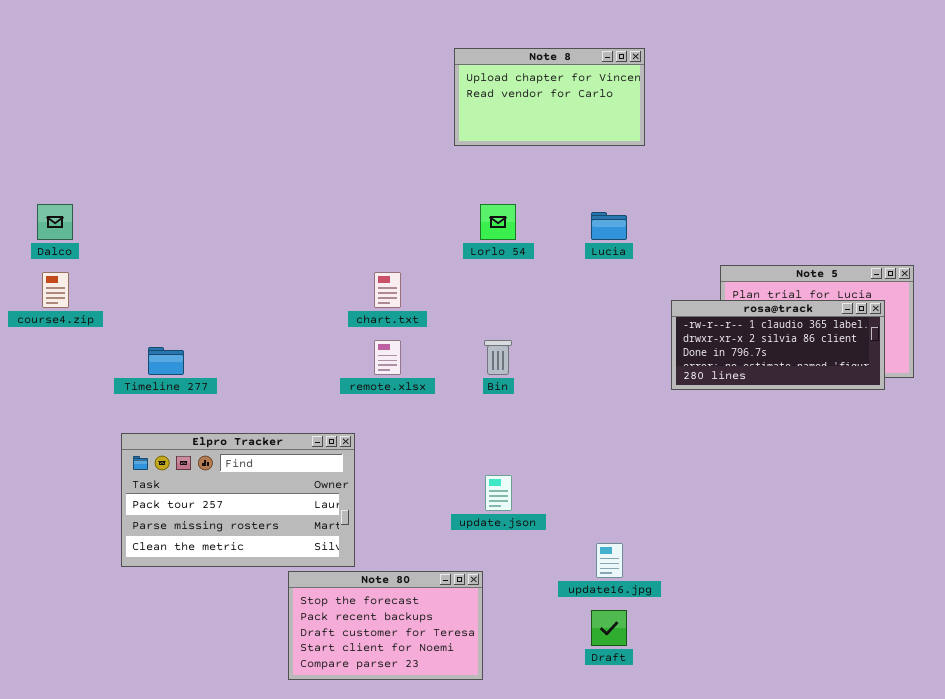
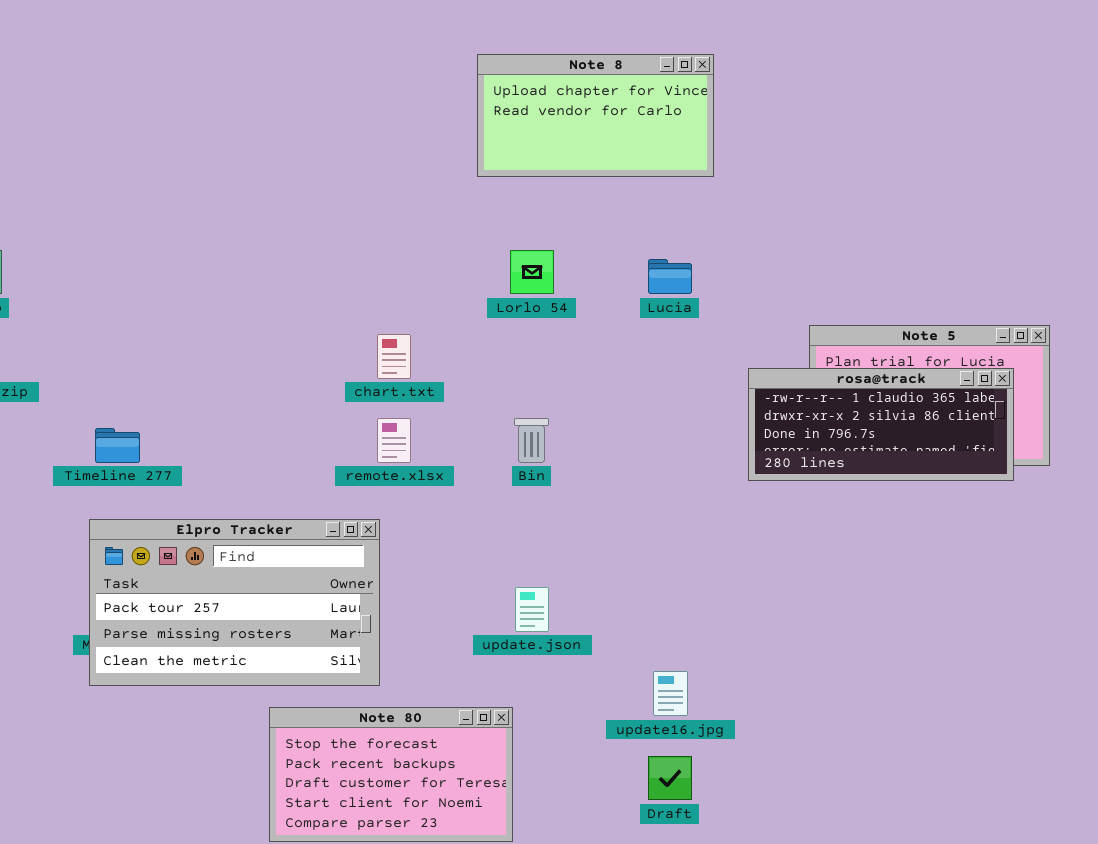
Elpro Tracker: [121,433,355,567] -> [89,519,380,686], moved

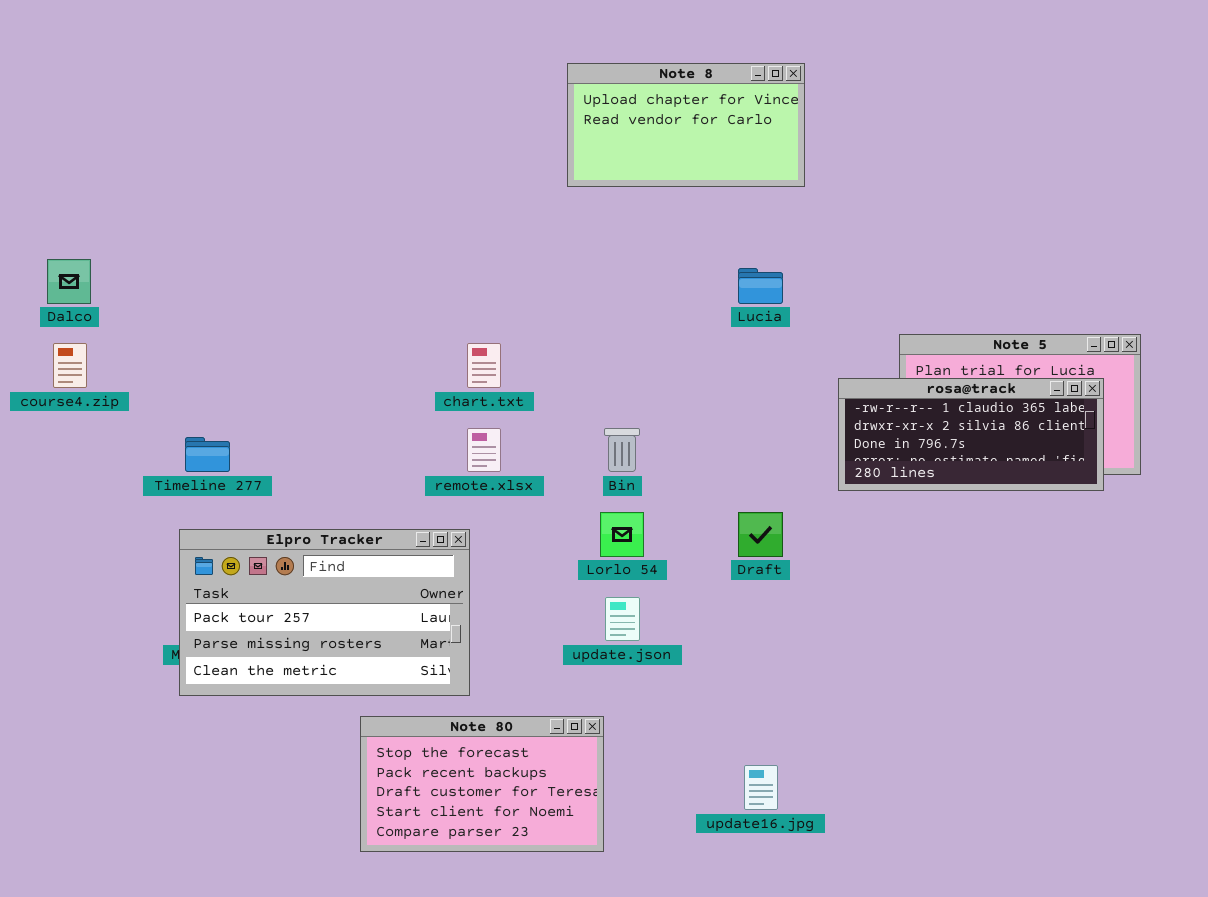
Lorlo 54: [510,250,554,294] -> [600,512,644,557], moved
update16.jpg: [653,671,688,716] -> [744,765,778,810], moved
Draft: [648,756,692,800] -> [738,512,783,557], moved

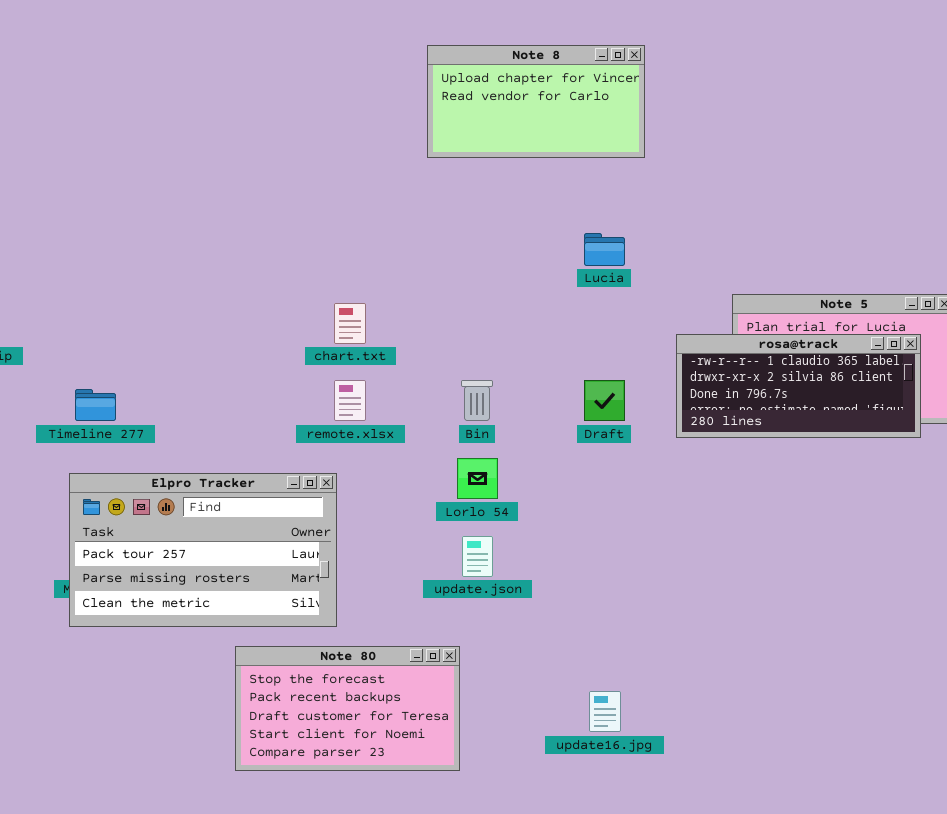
Draft: [738,512,783,557] -> [584,380,625,421], moved

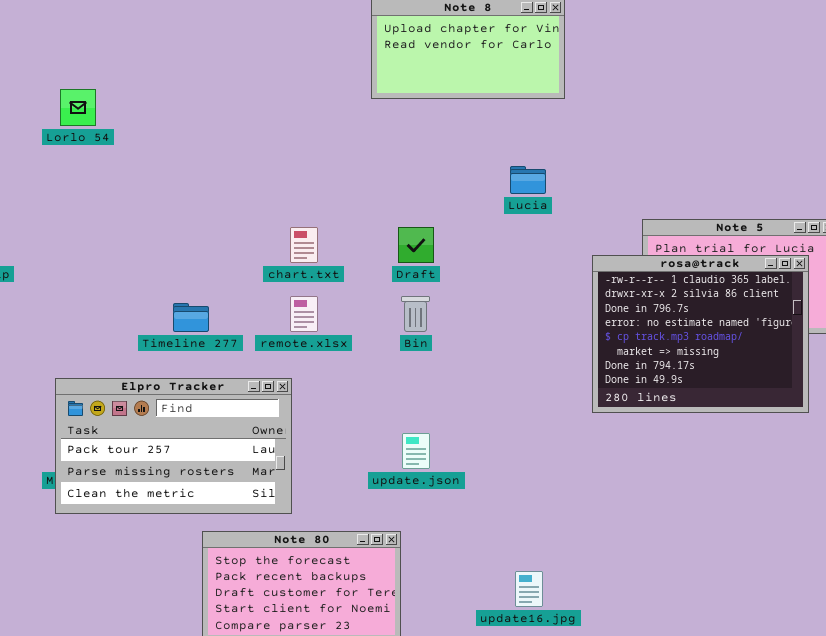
rosa@track: [676,334,921,438] -> [592,255,809,413], resized
Draft: [584,380,625,421] -> [398,227,434,263], moved
Timeline 277: [75,389,116,421] -> [173,303,209,332], moved
Lorlo 54: [457,458,498,499] -> [60,89,96,126], moved

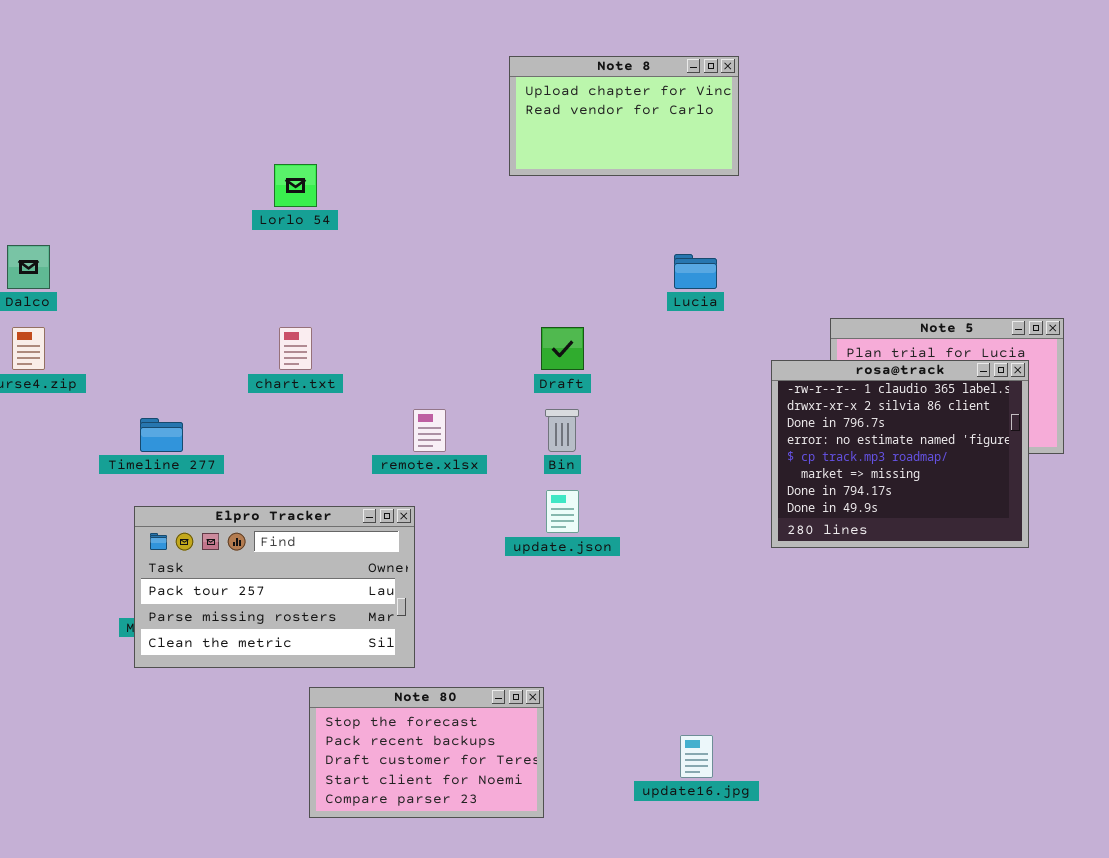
Lorlo 54: [60,89,96,126] -> [274,164,317,207], moved
chart.txt: [290,227,318,263] -> [279,327,312,370], moved
Timeline 277: [173,303,209,332] -> [140,418,183,452], moved
update.json: [402,433,430,469] -> [546,490,579,533], moved

